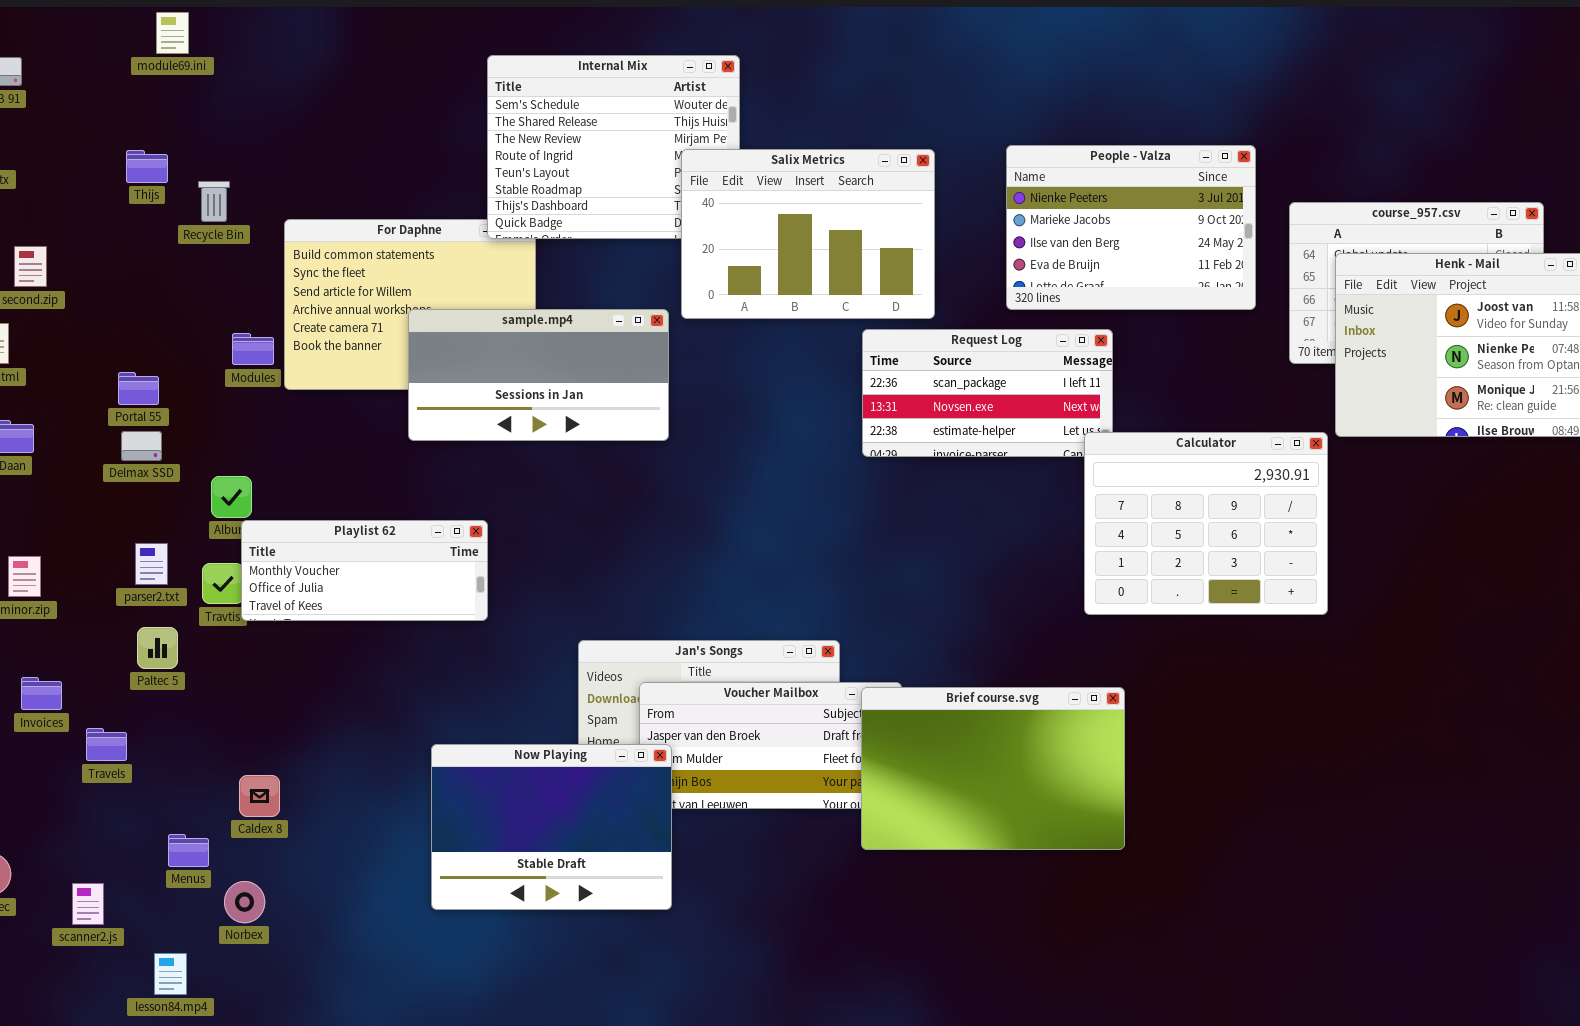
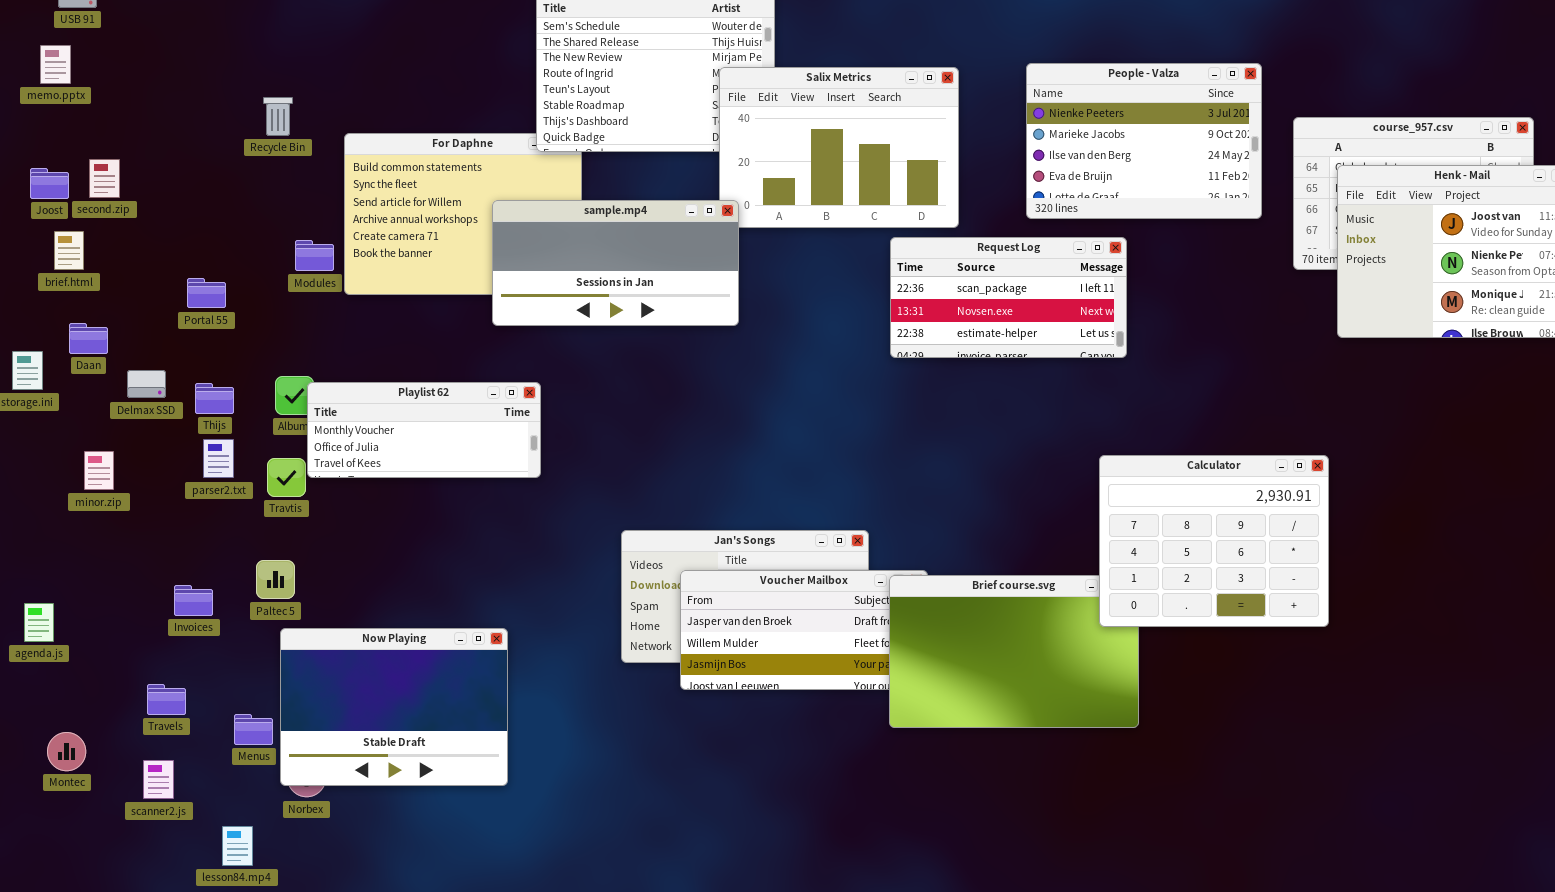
Thijs: [126,150,168,183] -> [195,383,234,414], moved
sample.mp4: [408,309,669,441] -> [492,200,739,326], moved
Delmax SSD: [121,431,162,461] -> [127,370,166,398], moved
Calculator: [1084,432,1328,615] -> [1099,455,1329,627], moved
Playlist 62: [241,520,488,621] -> [307,382,541,478], moved
Paltec 5: [137,627,178,669] -> [256,560,295,599], moved
Invoices: [21,677,62,710] -> [174,585,213,616], moved
Travels: [86,728,127,761] -> [147,684,186,715], moved
Now Playing: [431,744,672,910] -> [280,628,508,786], moved

